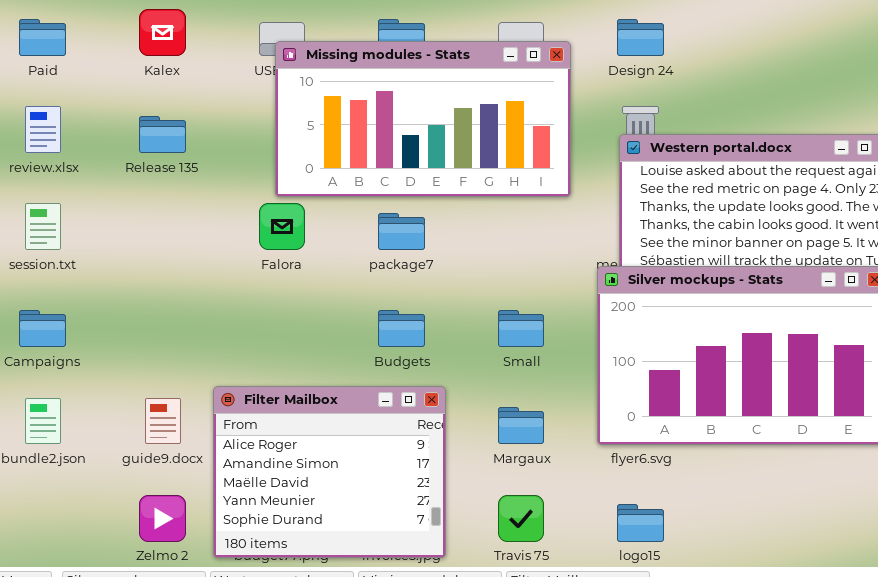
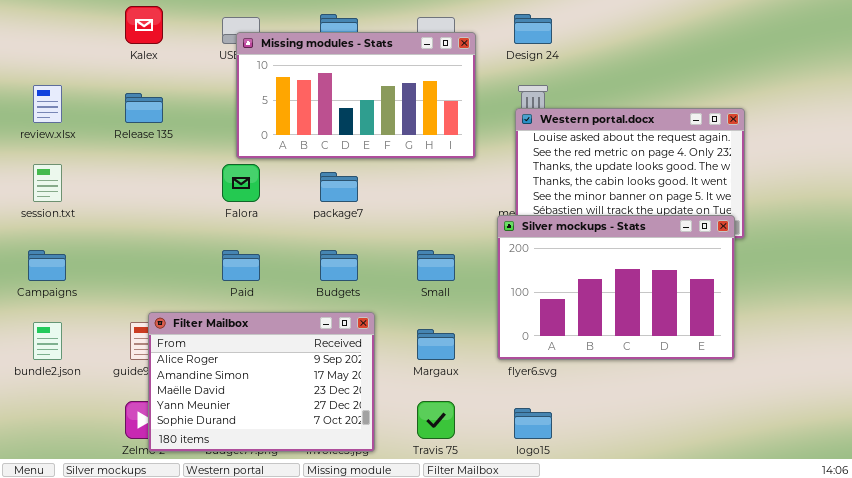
Paid: [19,19,66,56] -> [222,250,260,281], moved
Filter Mailbox: [213,386,446,558] -> [148,312,375,452], resized

